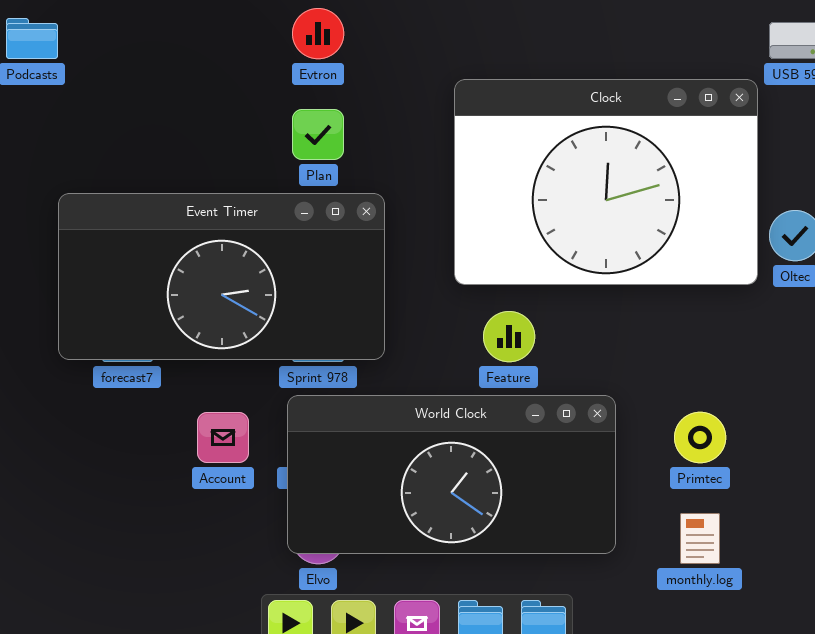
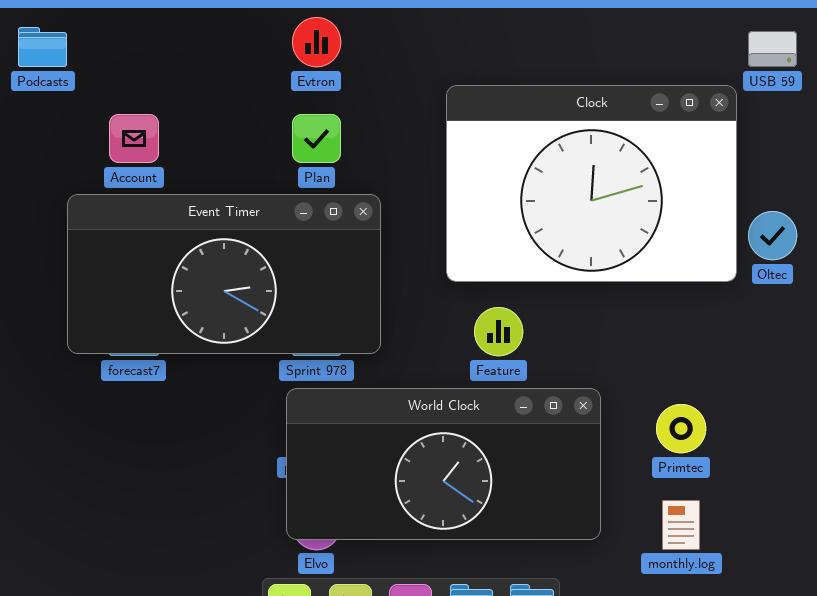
Account: [197,412,249,463] -> [109,114,159,163], moved

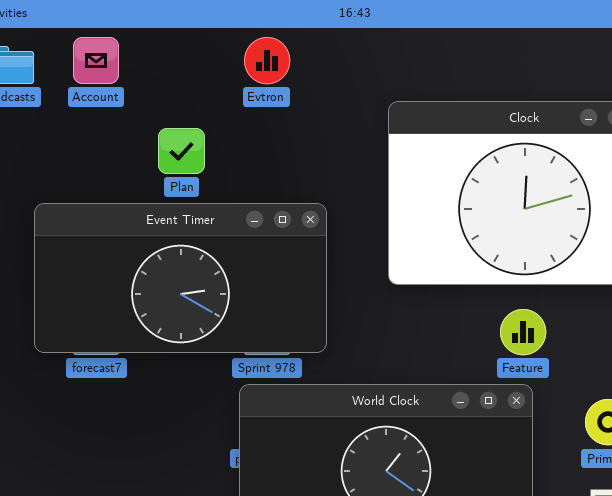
Account: [109,114,159,163] -> [73,37,119,84], moved
Plan: [292,114,341,163] -> [158,128,205,174], moved
Feature: [474,307,523,356] -> [500,309,546,355], moved

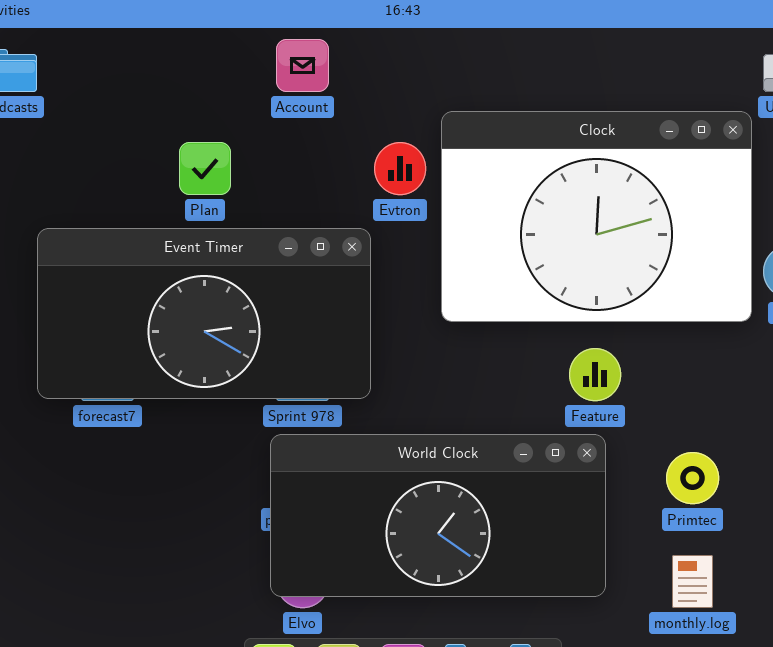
Account: [73,37,119,84] -> [276,39,329,92], moved
Evtron: [244,37,290,84] -> [374,142,426,195], moved

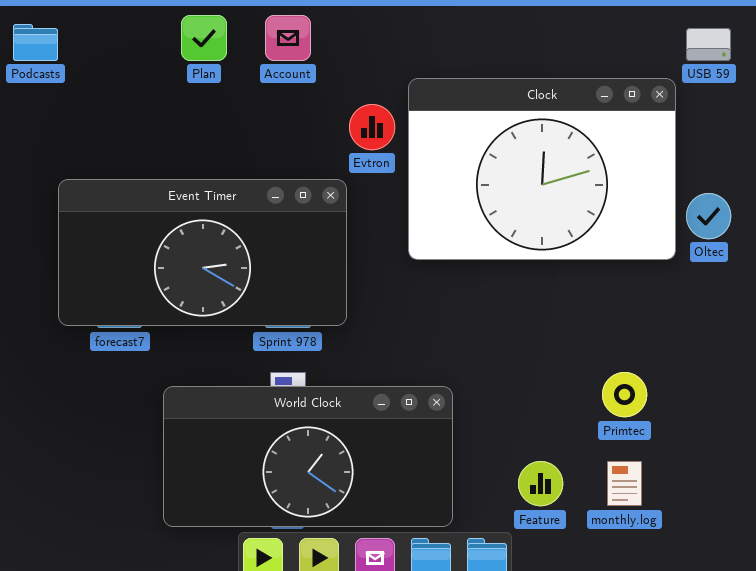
Plan: [179,142,231,195] -> [181,15,227,61], moved
Feature: [569,348,621,401] -> [518,461,563,506], moved
World Clock: [270,434,606,597] -> [163,386,453,527], moved

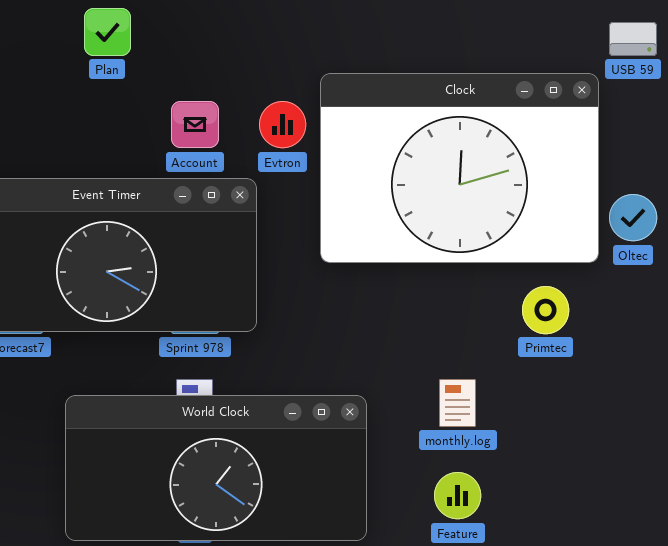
Account: [265,15,311,61] -> [171,101,219,148], moved
Primtec: [602,372,647,417] -> [522,286,569,334], moved
monthly.log: [607,461,642,506] -> [439,379,476,427], moved

